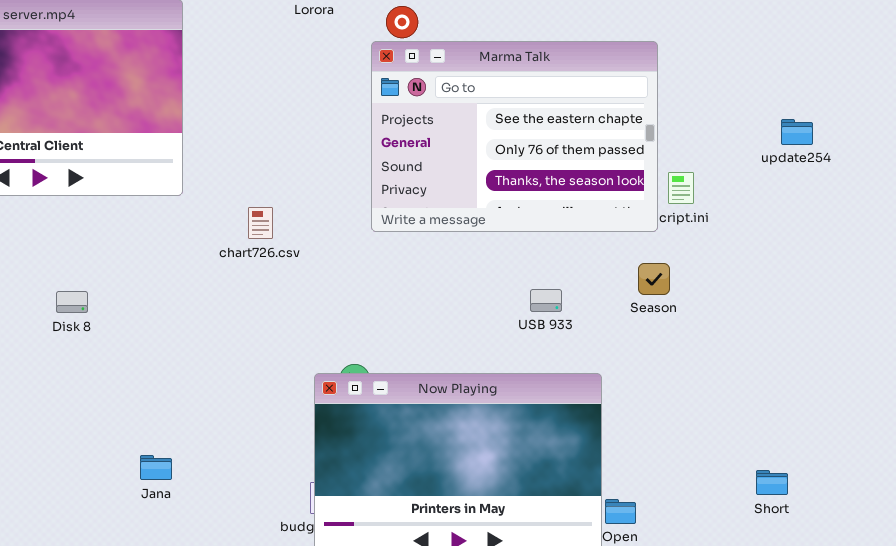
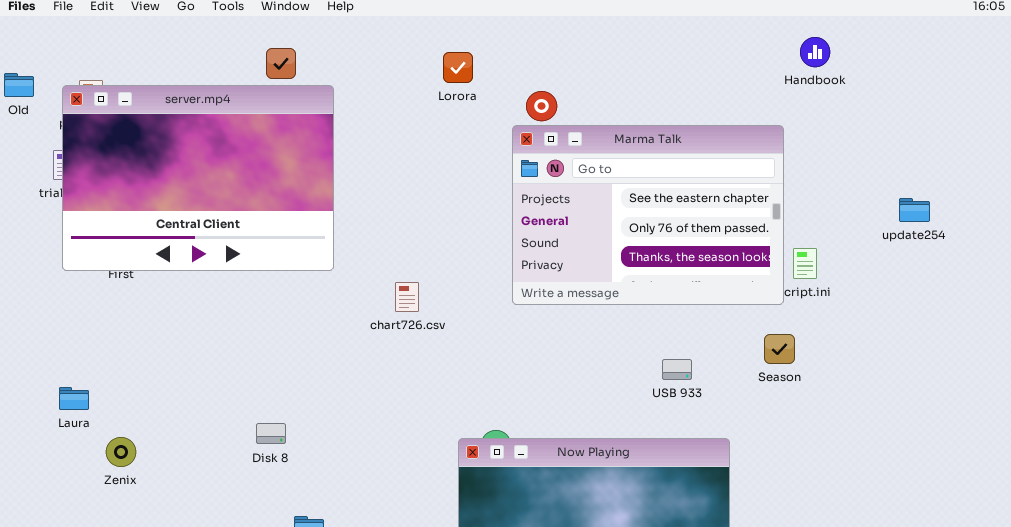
Disk 8: [56,291,88,313] -> [256,423,286,444], moved

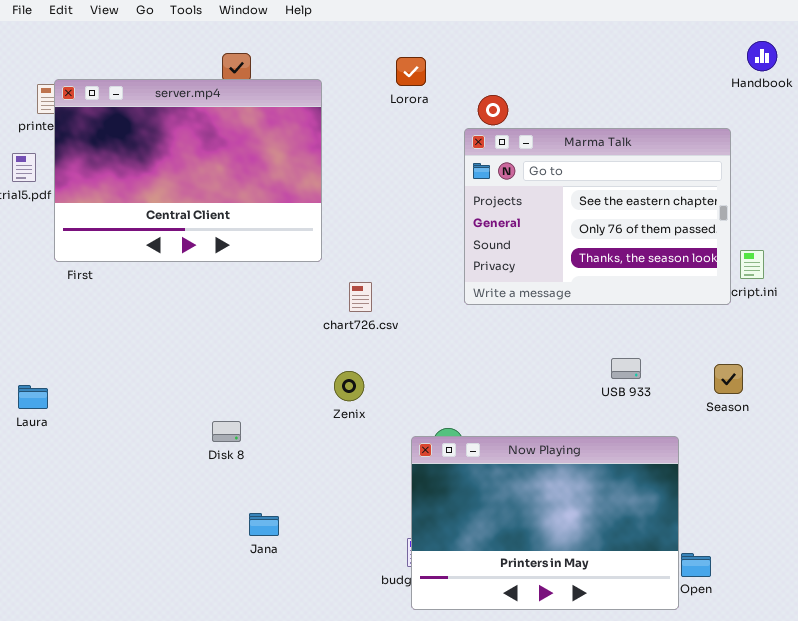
server.mp4: [62,85,334,271] -> [54,79,322,262], moved
Season: [764,334,795,364] -> [714,364,743,394], moved
Zenix: [106,437,136,467] -> [334,371,364,401], moved

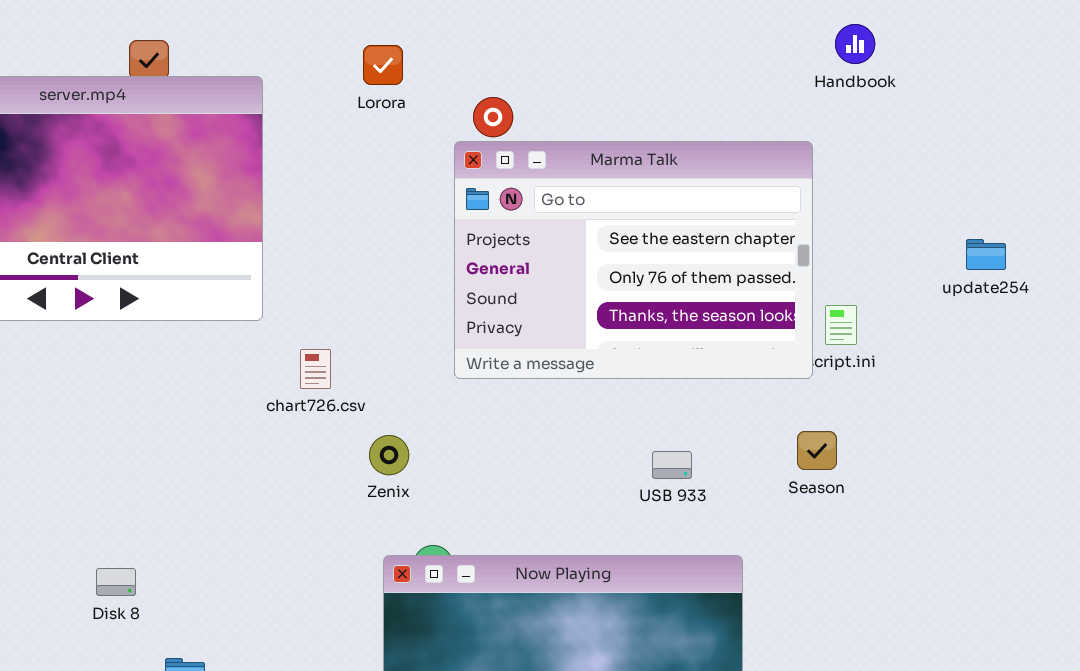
Season: [714,364,743,394] -> [797,431,837,470], moved
Zenix: [334,371,364,401] -> [369,435,409,475], moved
Disk 8: [212,421,241,442] -> [96,568,136,596], moved

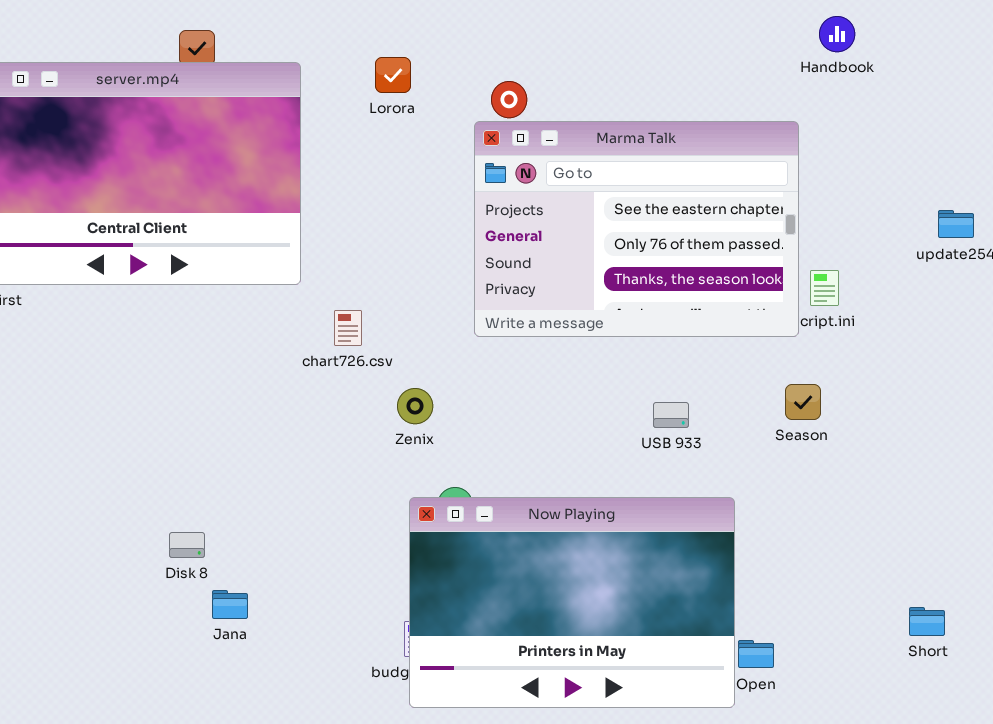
Lorora: [363,45,403,85] -> [375,57,411,93], moved
Disk 8: [96,568,136,596] -> [169,532,205,558], moved

